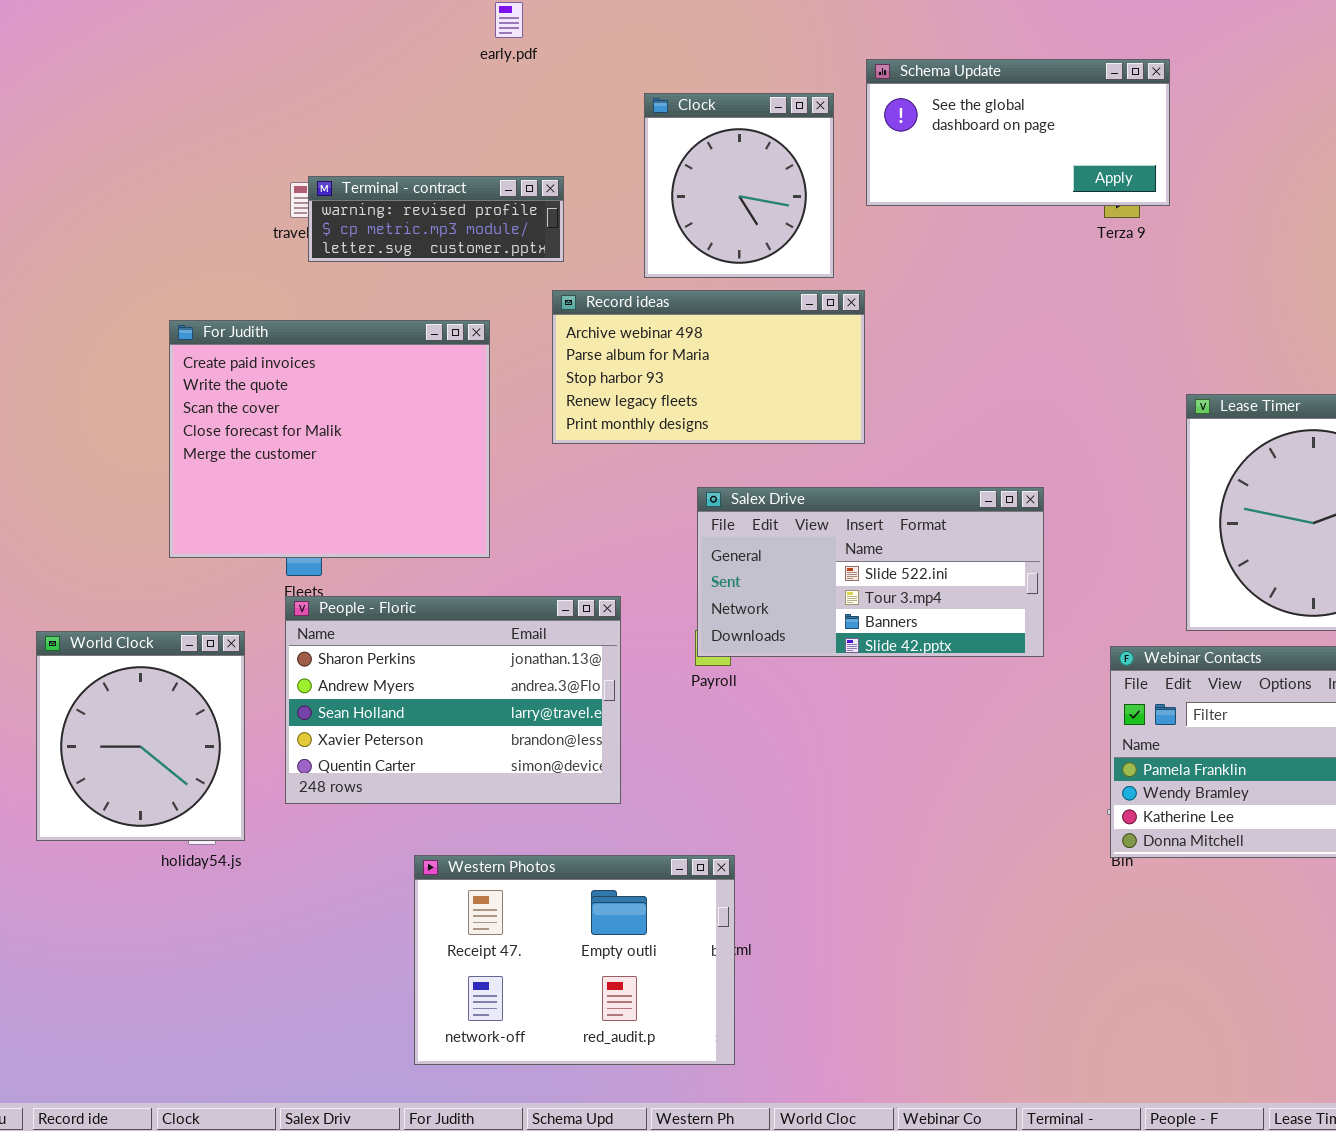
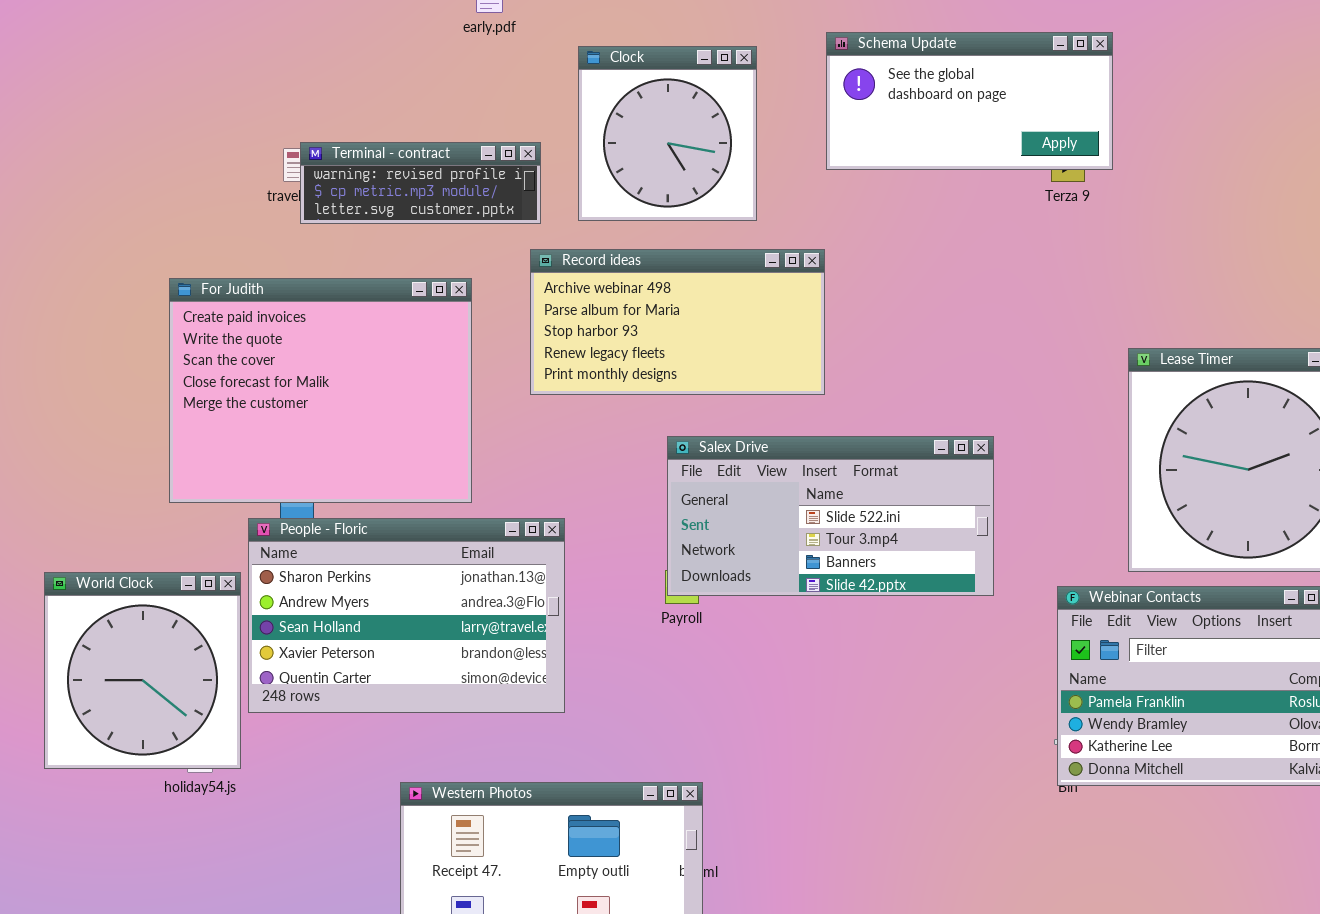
Clock: [644,93,834,278] -> [578,46,757,221], moved
People - Floric: [285,596,621,804] -> [248,518,565,713], moved

